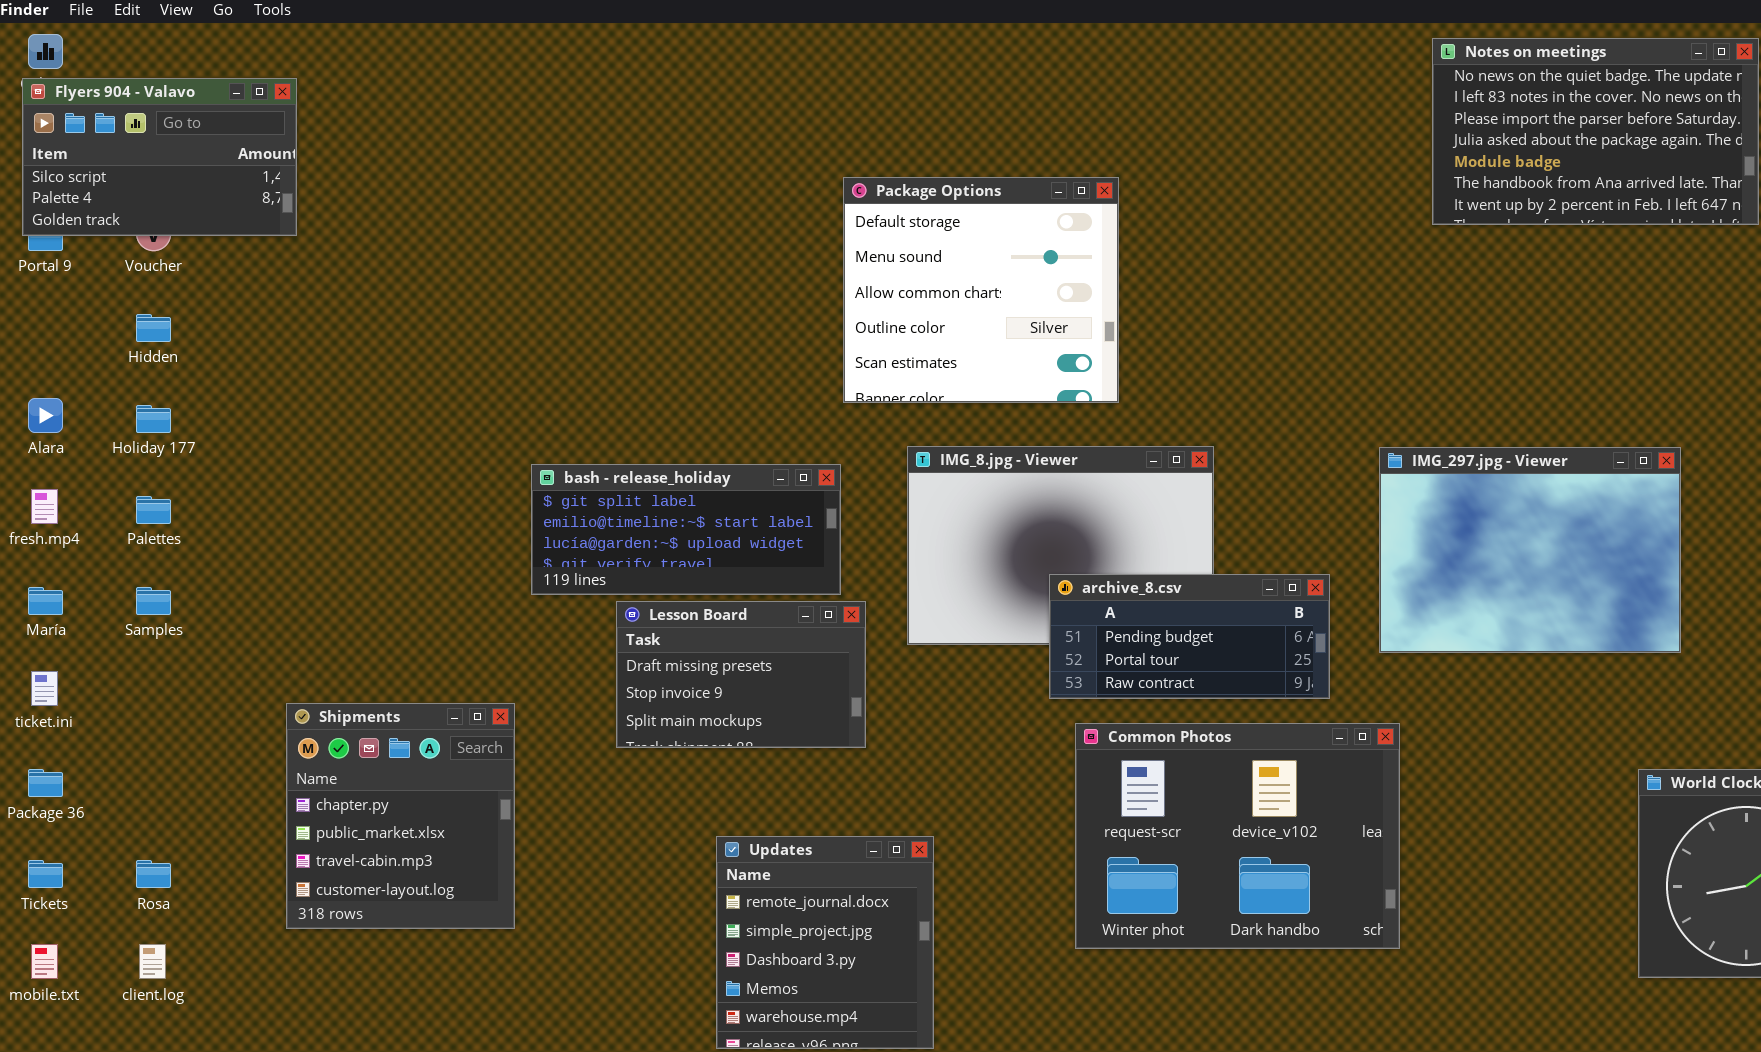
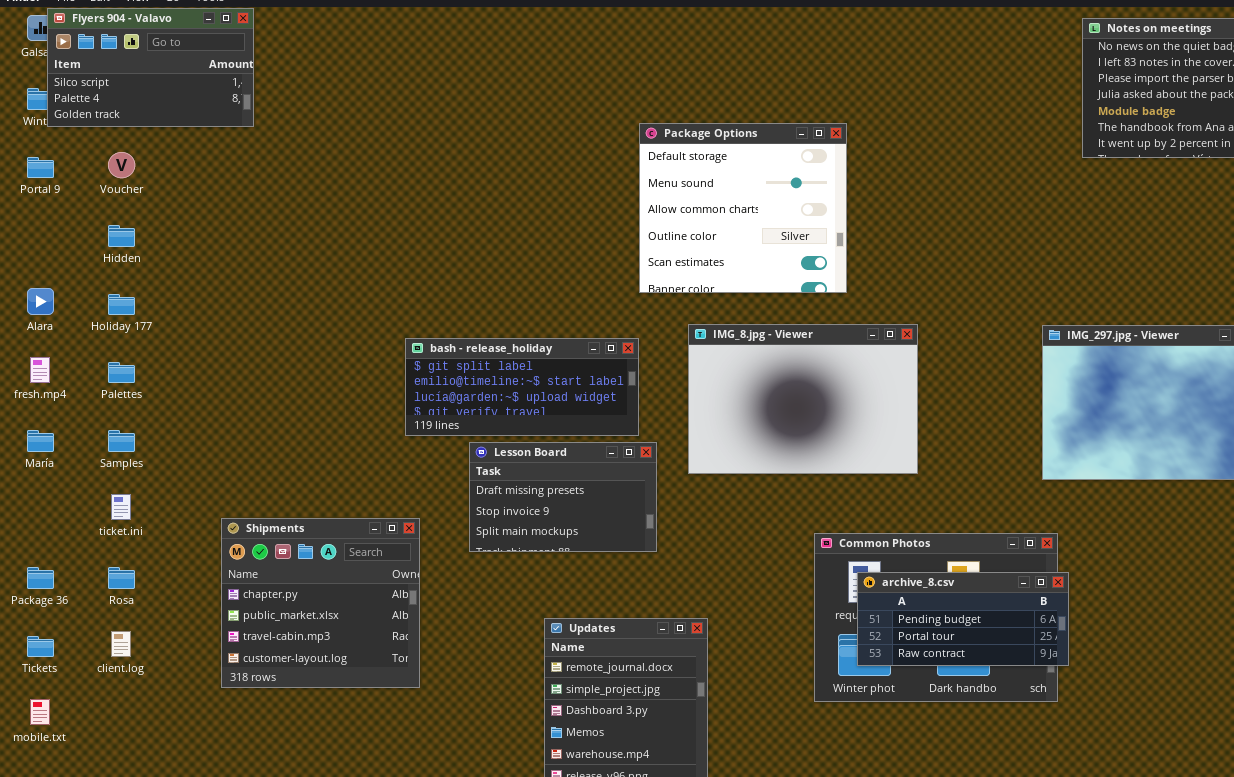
Flyers 904 - Valavo: [22,78,297,236] -> [47,8,254,127], moved
archive_8.csv: [1049,574,1330,699] -> [857,572,1069,666], moved
ticket.ini: [31,671,58,706] -> [111,494,131,520], moved
Shipments: [286,703,515,929] -> [221,518,420,688], resized
Rosa: [136,860,171,888] -> [108,567,135,589], moved
client.log: [139,944,166,979] -> [111,631,131,657], moved

